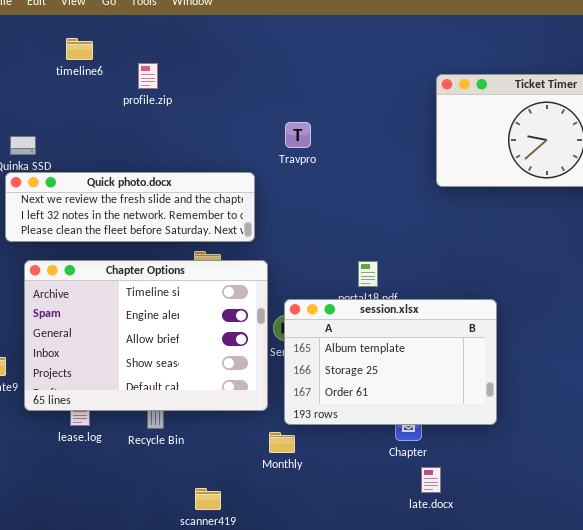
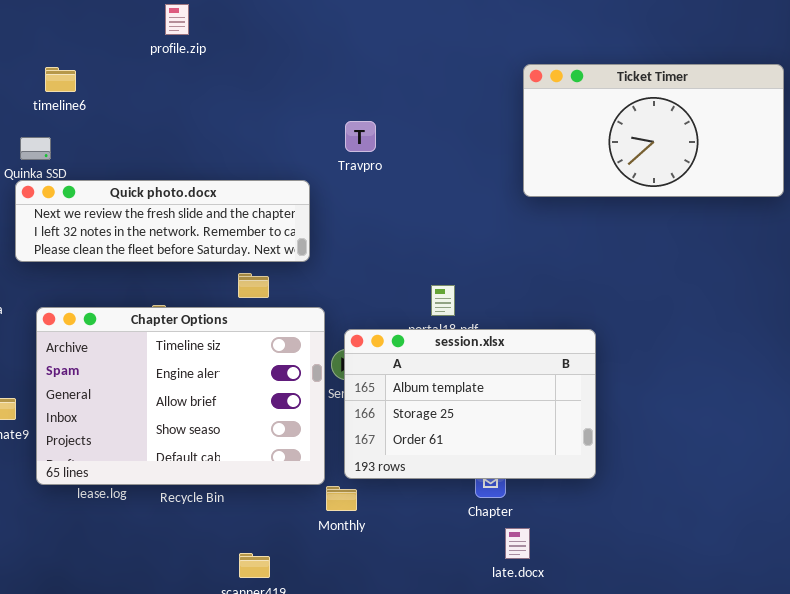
timeline6: [66,38,93,60] -> [45,67,76,92], moved
profile.zip: [138,63,158,89] -> [165,4,189,35], moved
Chapter Options: [24,260,268,411] -> [36,307,325,485], moved

